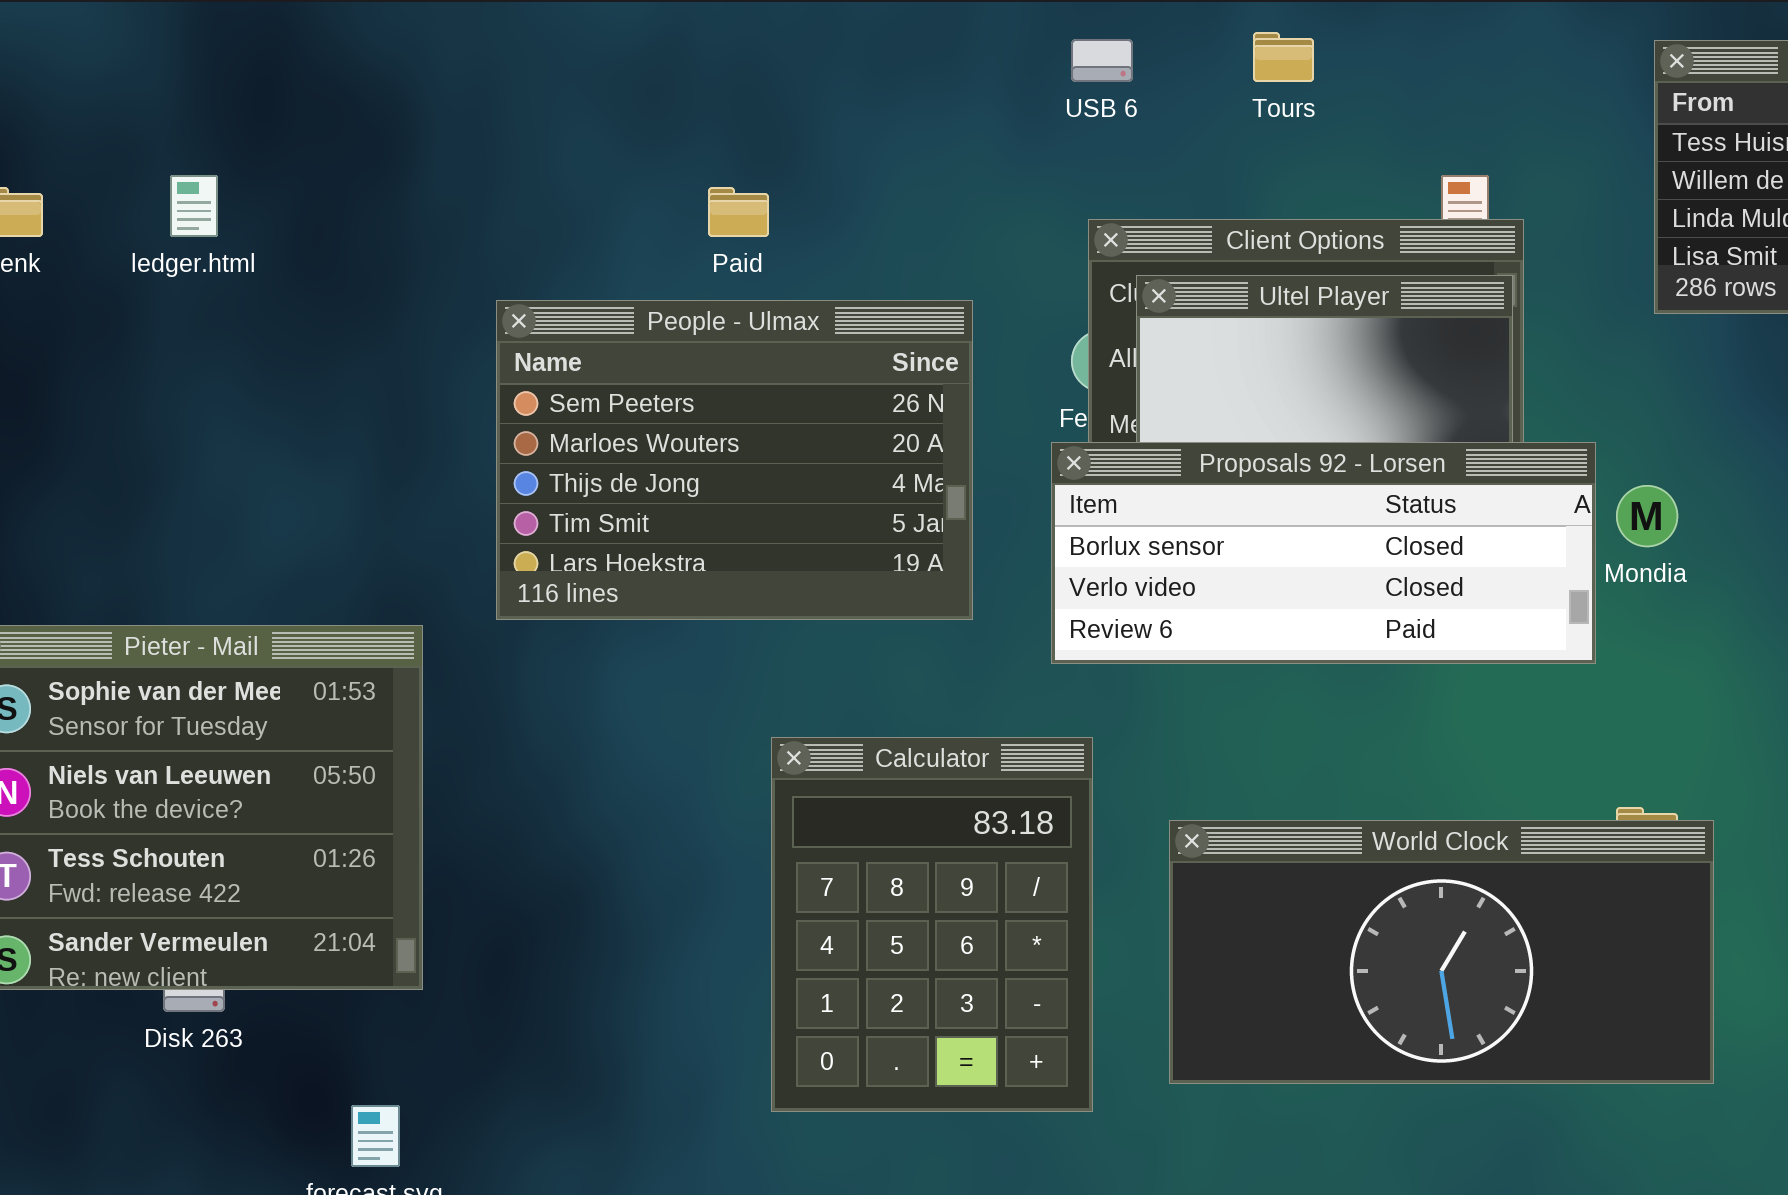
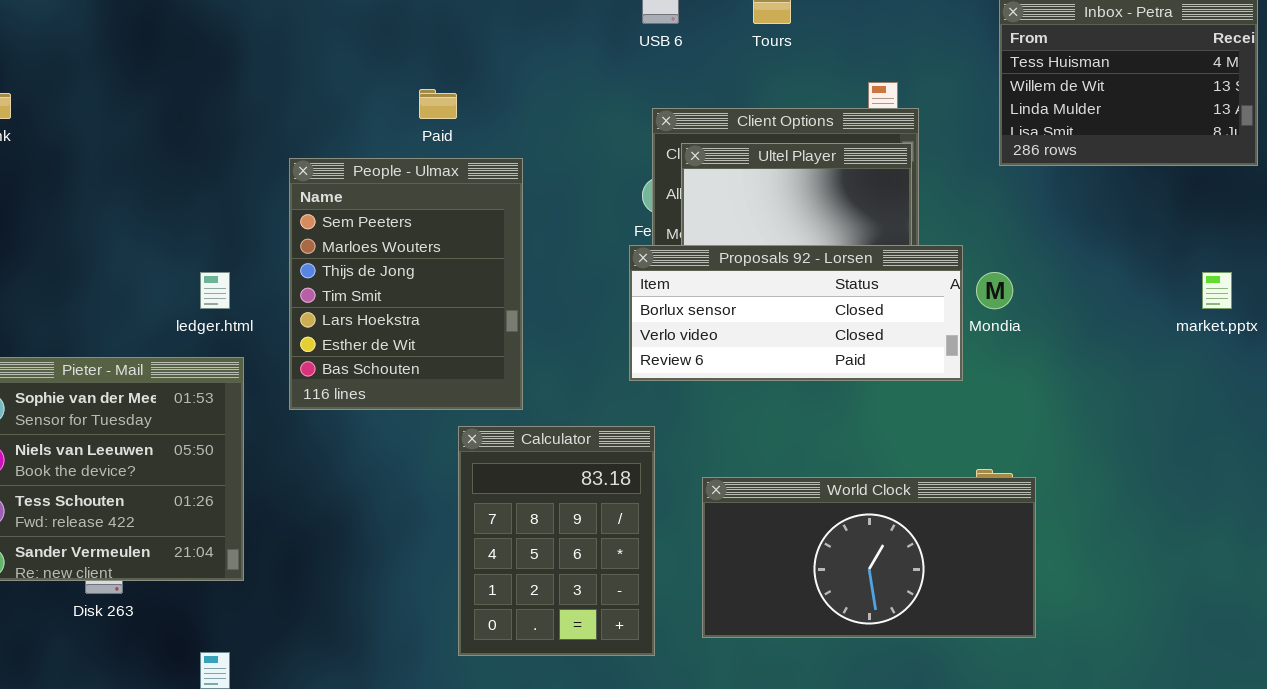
ledger.html: [170,175,218,237] -> [200,272,230,309], moved
People - Ulmax: [496,300,973,620] -> [289,158,523,410], resized

